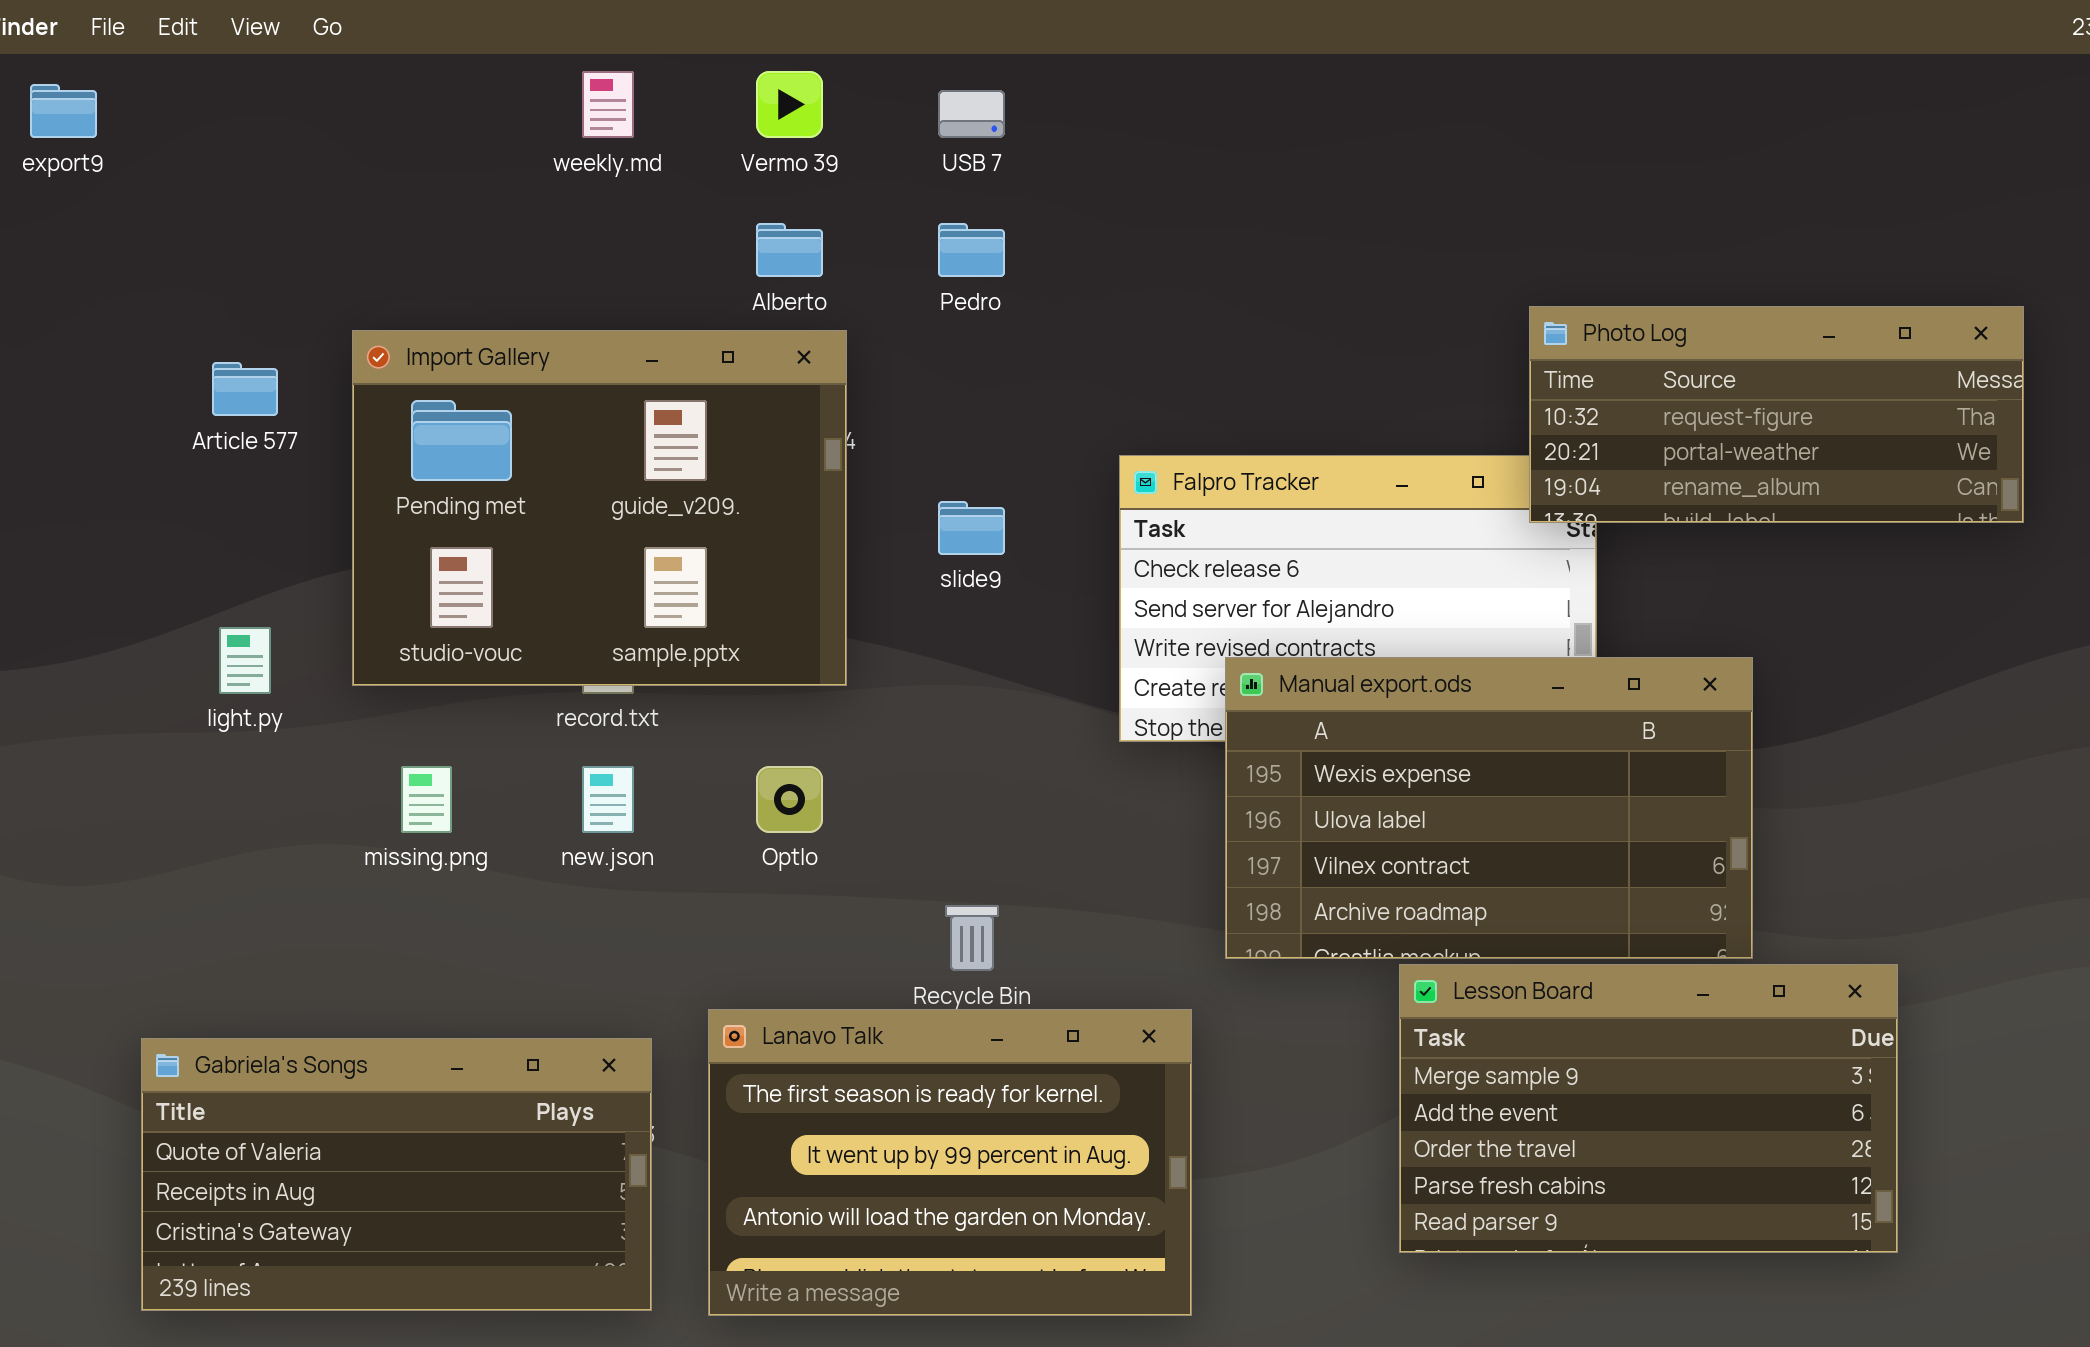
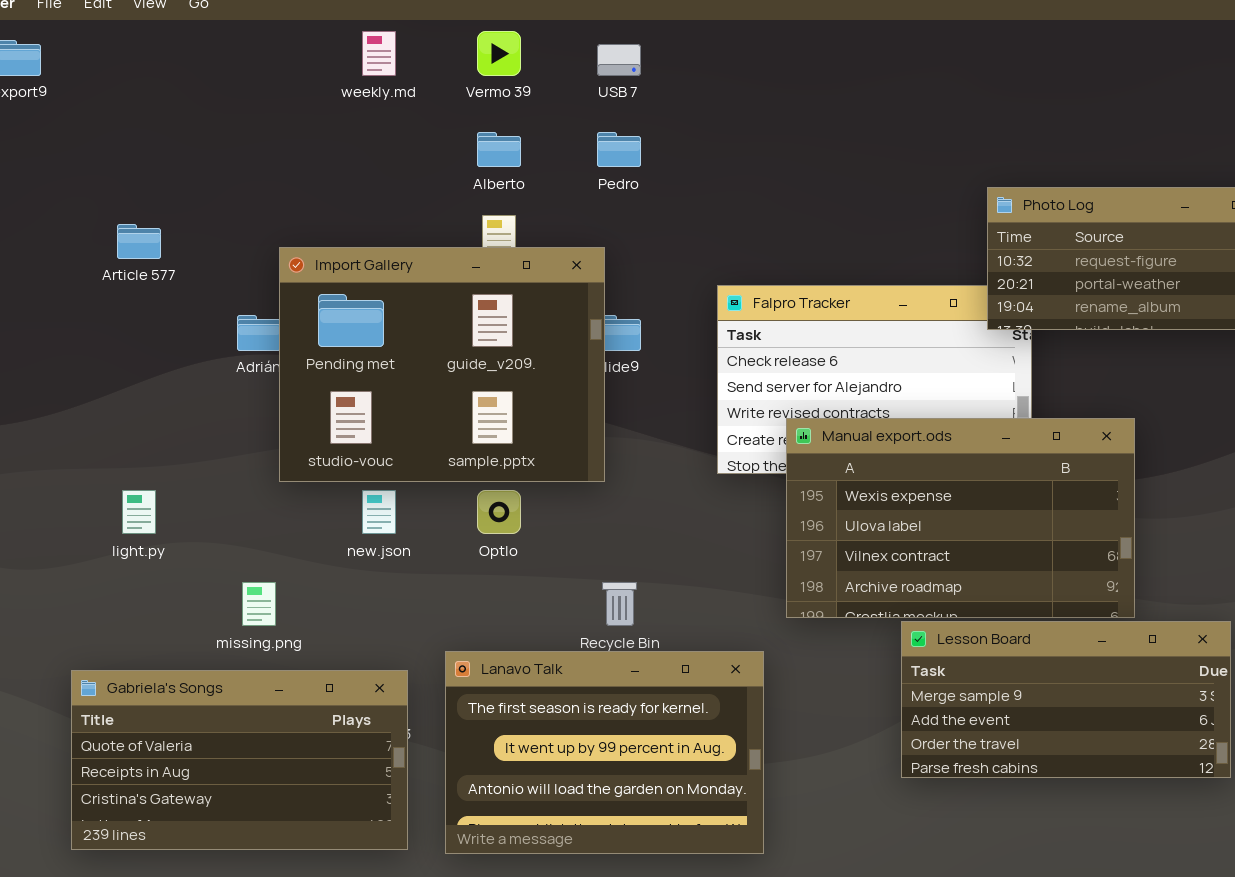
Import Gallery: [352,330,847,686] -> [279,247,605,482], moved
light.py: [219,627,271,694] -> [122,490,156,534], moved
missing.png: [401,766,452,833] -> [242,582,276,626], moved
Lesson Board: [1399,964,1898,1253] -> [901,621,1231,778], resized

